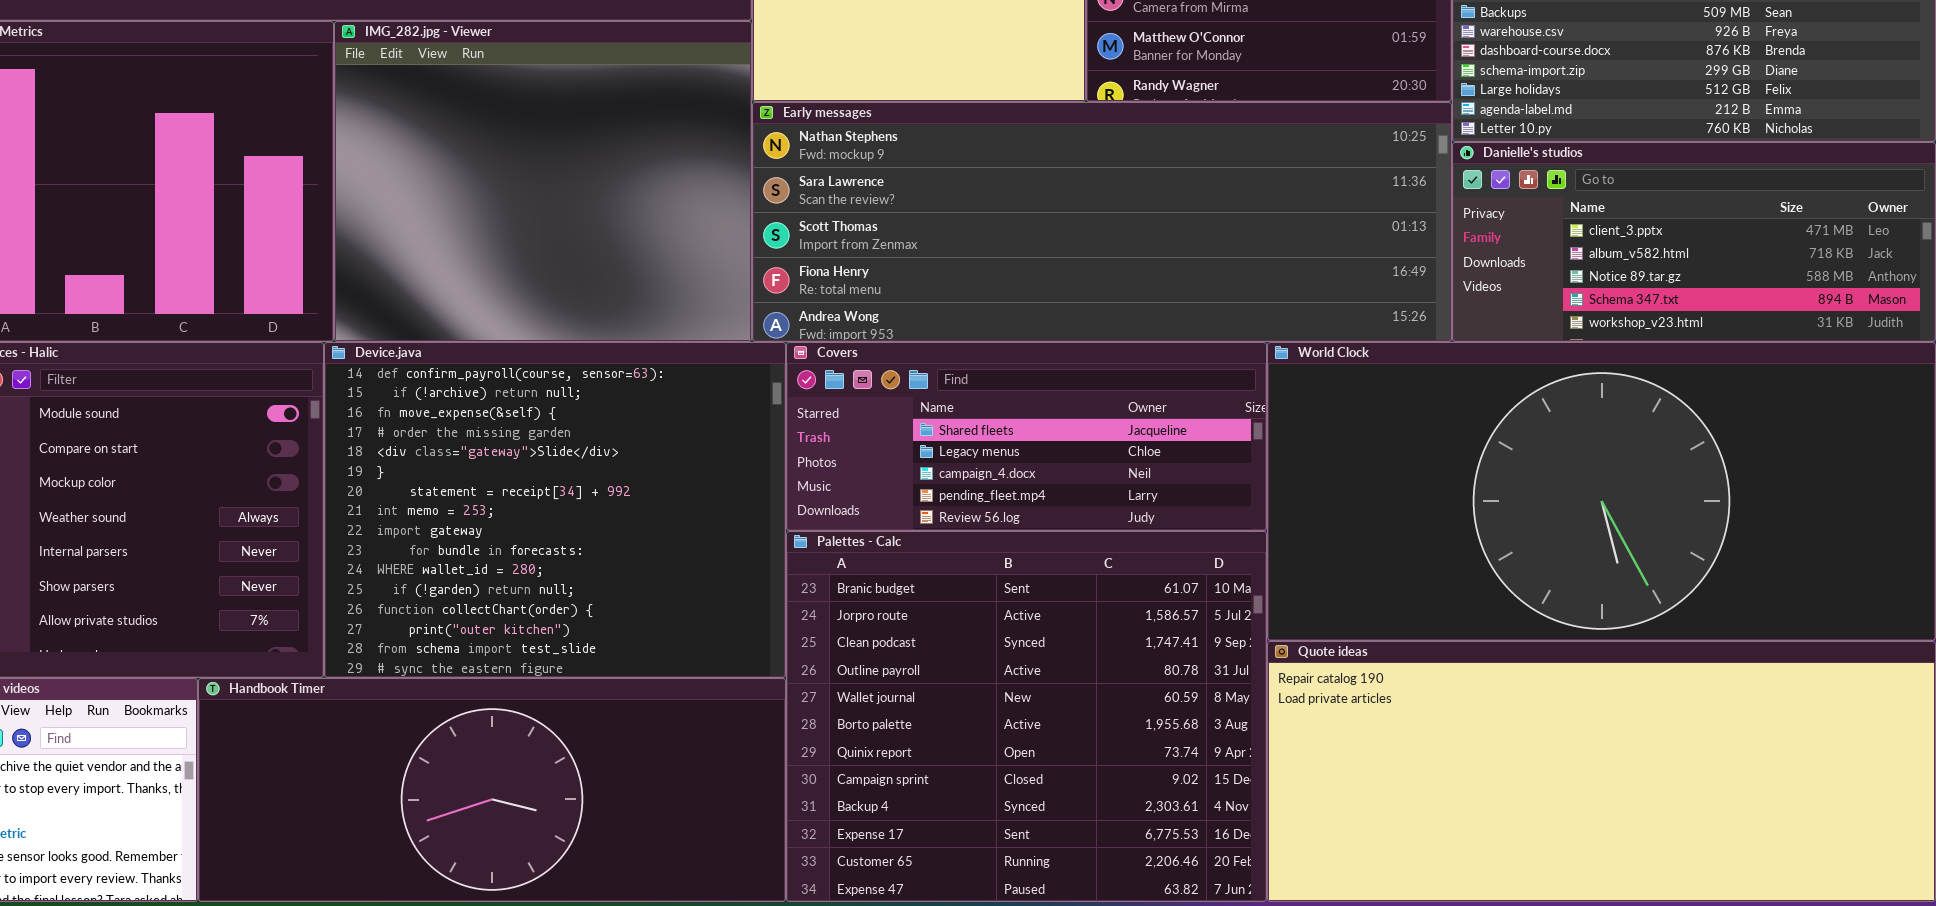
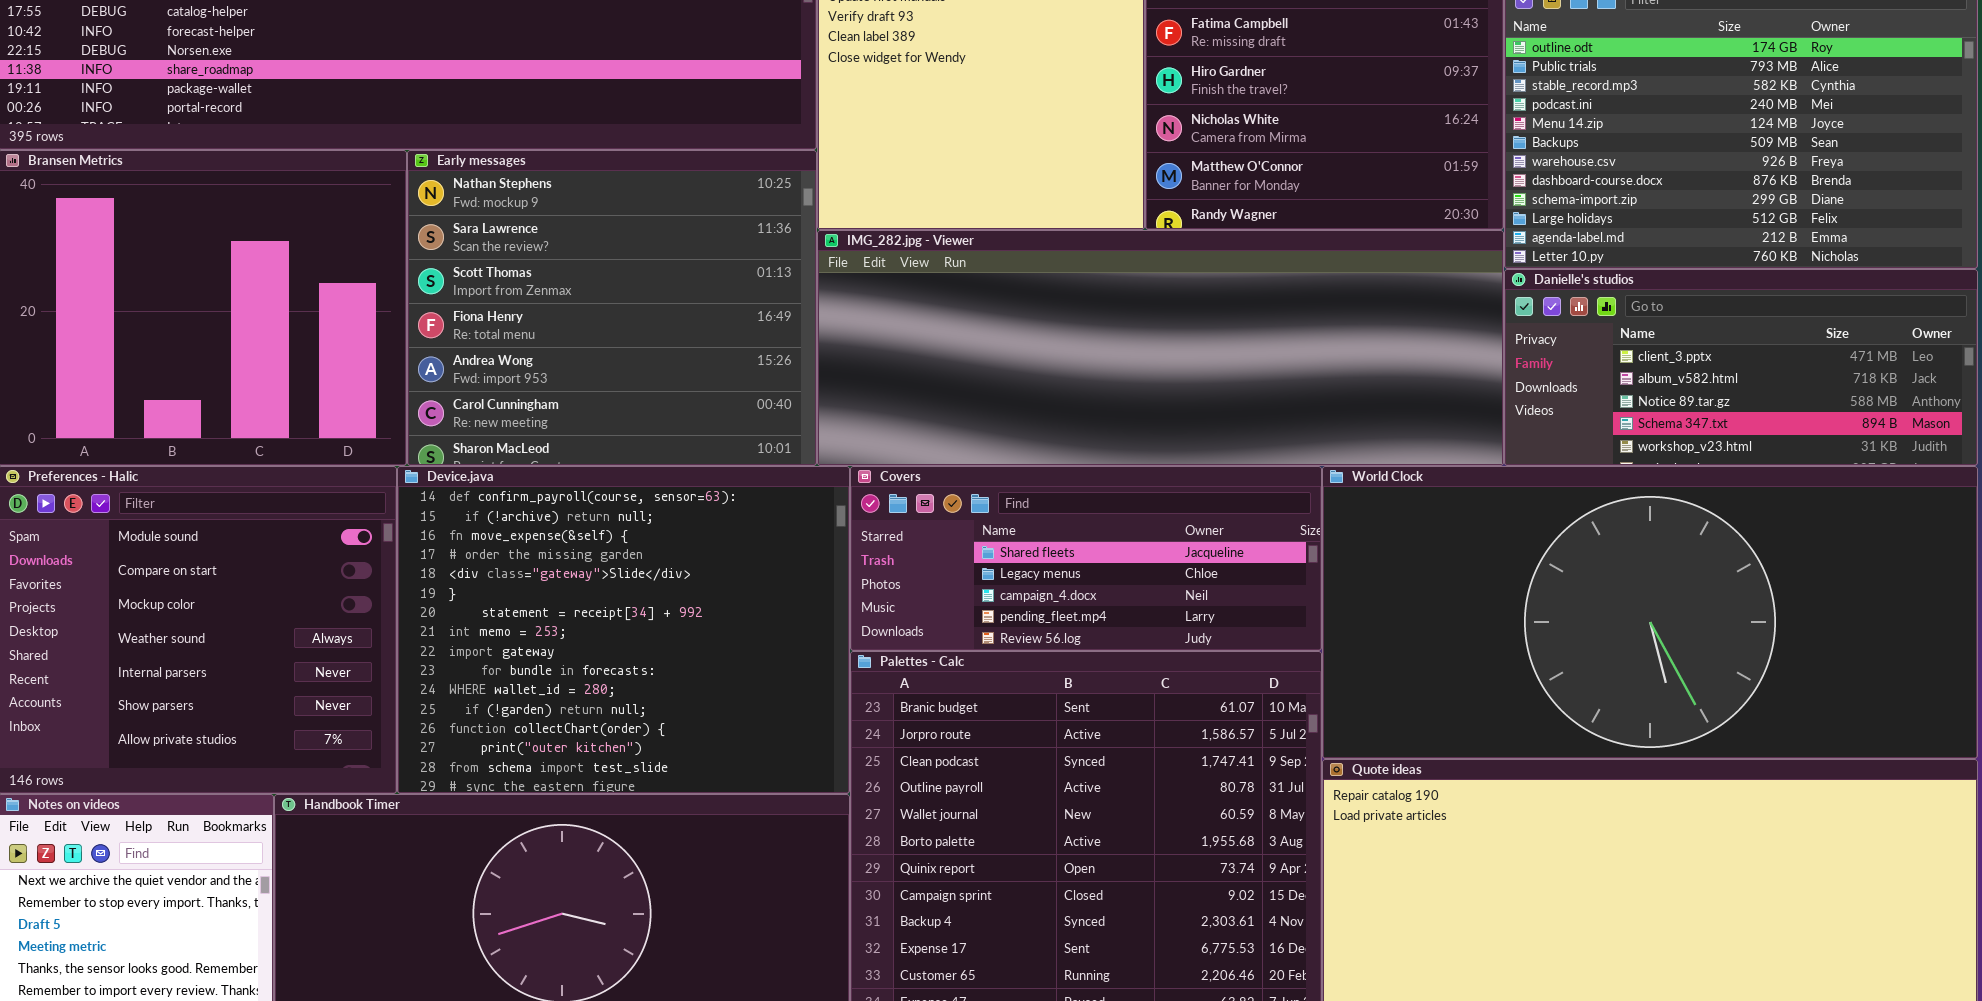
IMG_282.jpg - Viewer: [334,21,752,342] -> [817,230,1504,466], moved, resized
Early messages: [752,102,1452,342] -> [407,150,817,466], moved, resized

